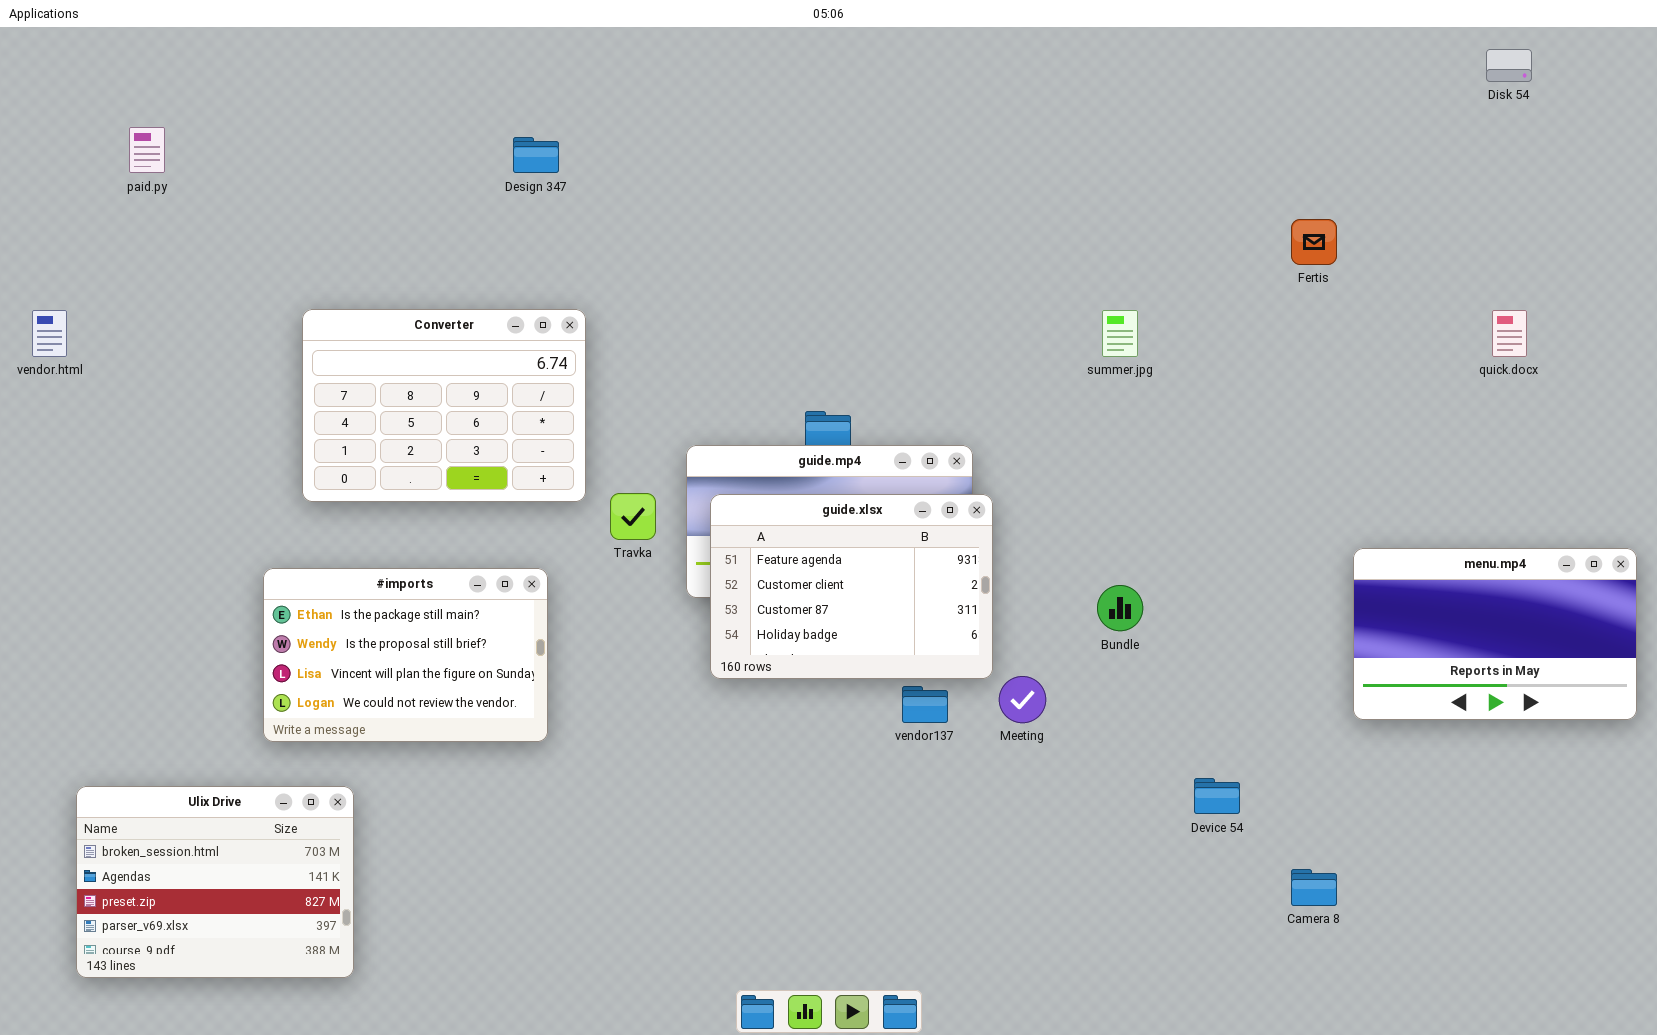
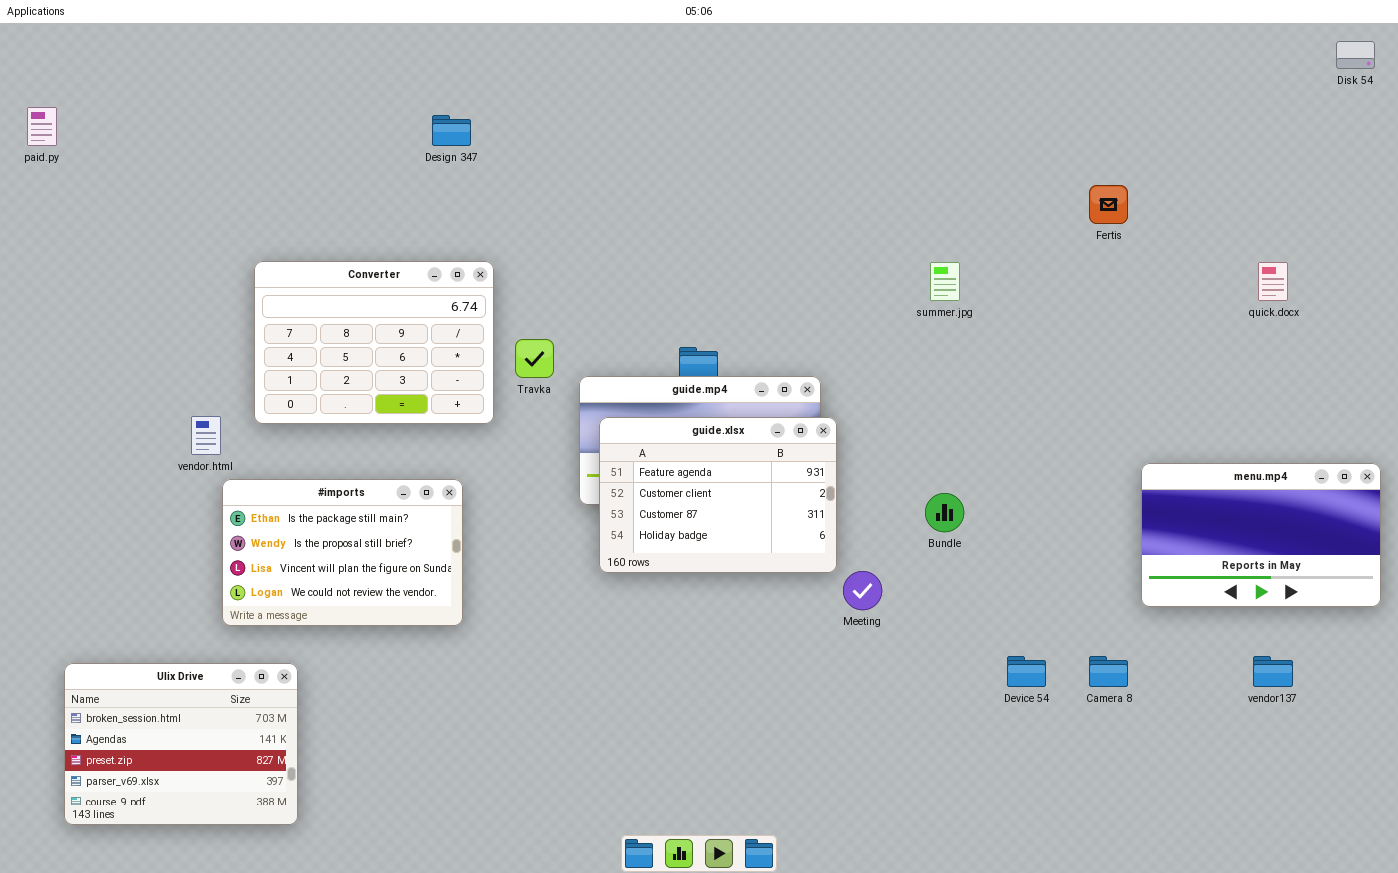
Disk 54: [1486,49,1532,82] -> [1336,41,1375,69], moved
paid.py: [129,127,165,173] -> [27,107,57,146], moved
vendor.html: [32,310,67,357] -> [191,416,221,455], moved
Travka: [610,493,656,540] -> [515,339,554,378], moved
vendor137: [902,686,948,723] -> [1253,656,1293,687], moved
Camera 8: [1291,869,1337,906] -> [1089,656,1128,687], moved

